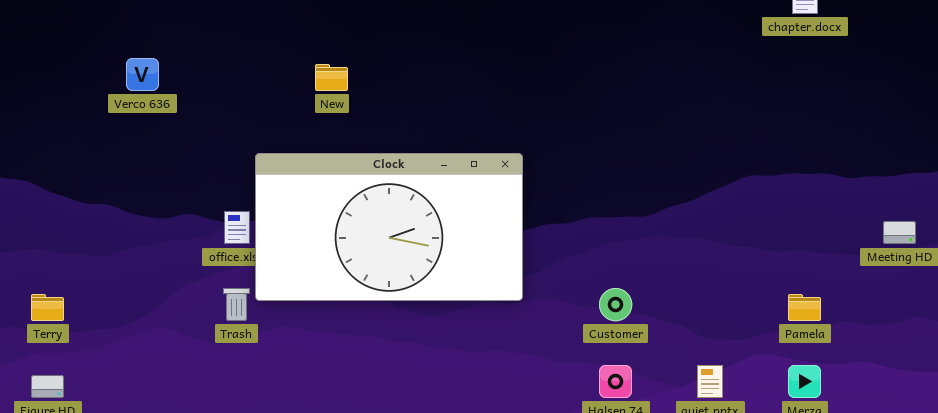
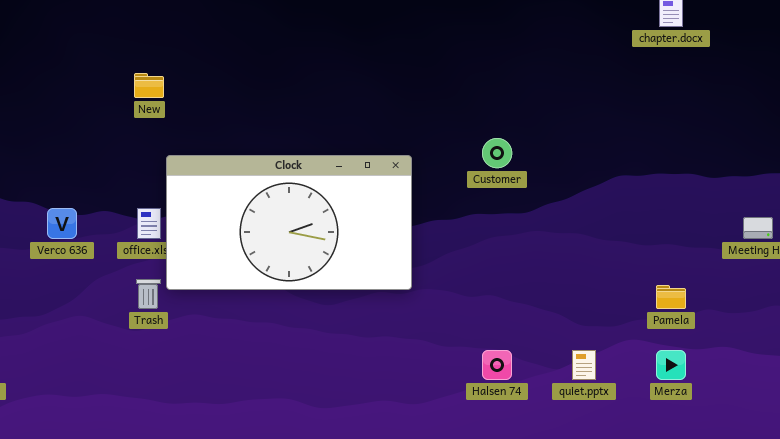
Verco 636: [126,58,159,91] -> [47,208,77,239], moved
New: [315,64,348,91] -> [134,73,164,98], moved
Customer: [599,288,632,321] -> [482,138,512,168], moved

